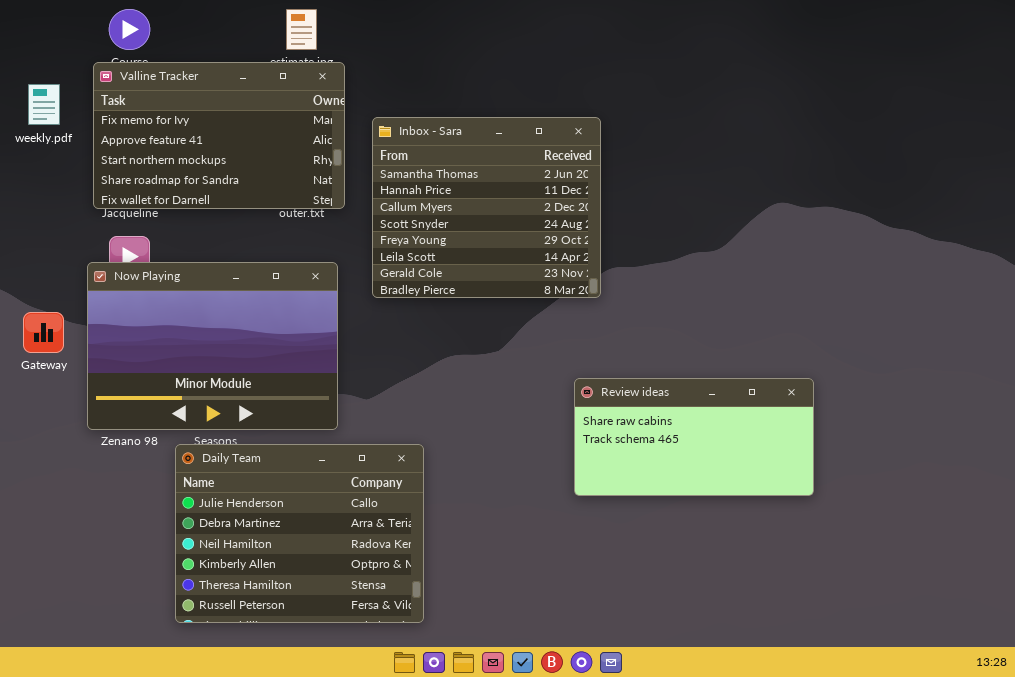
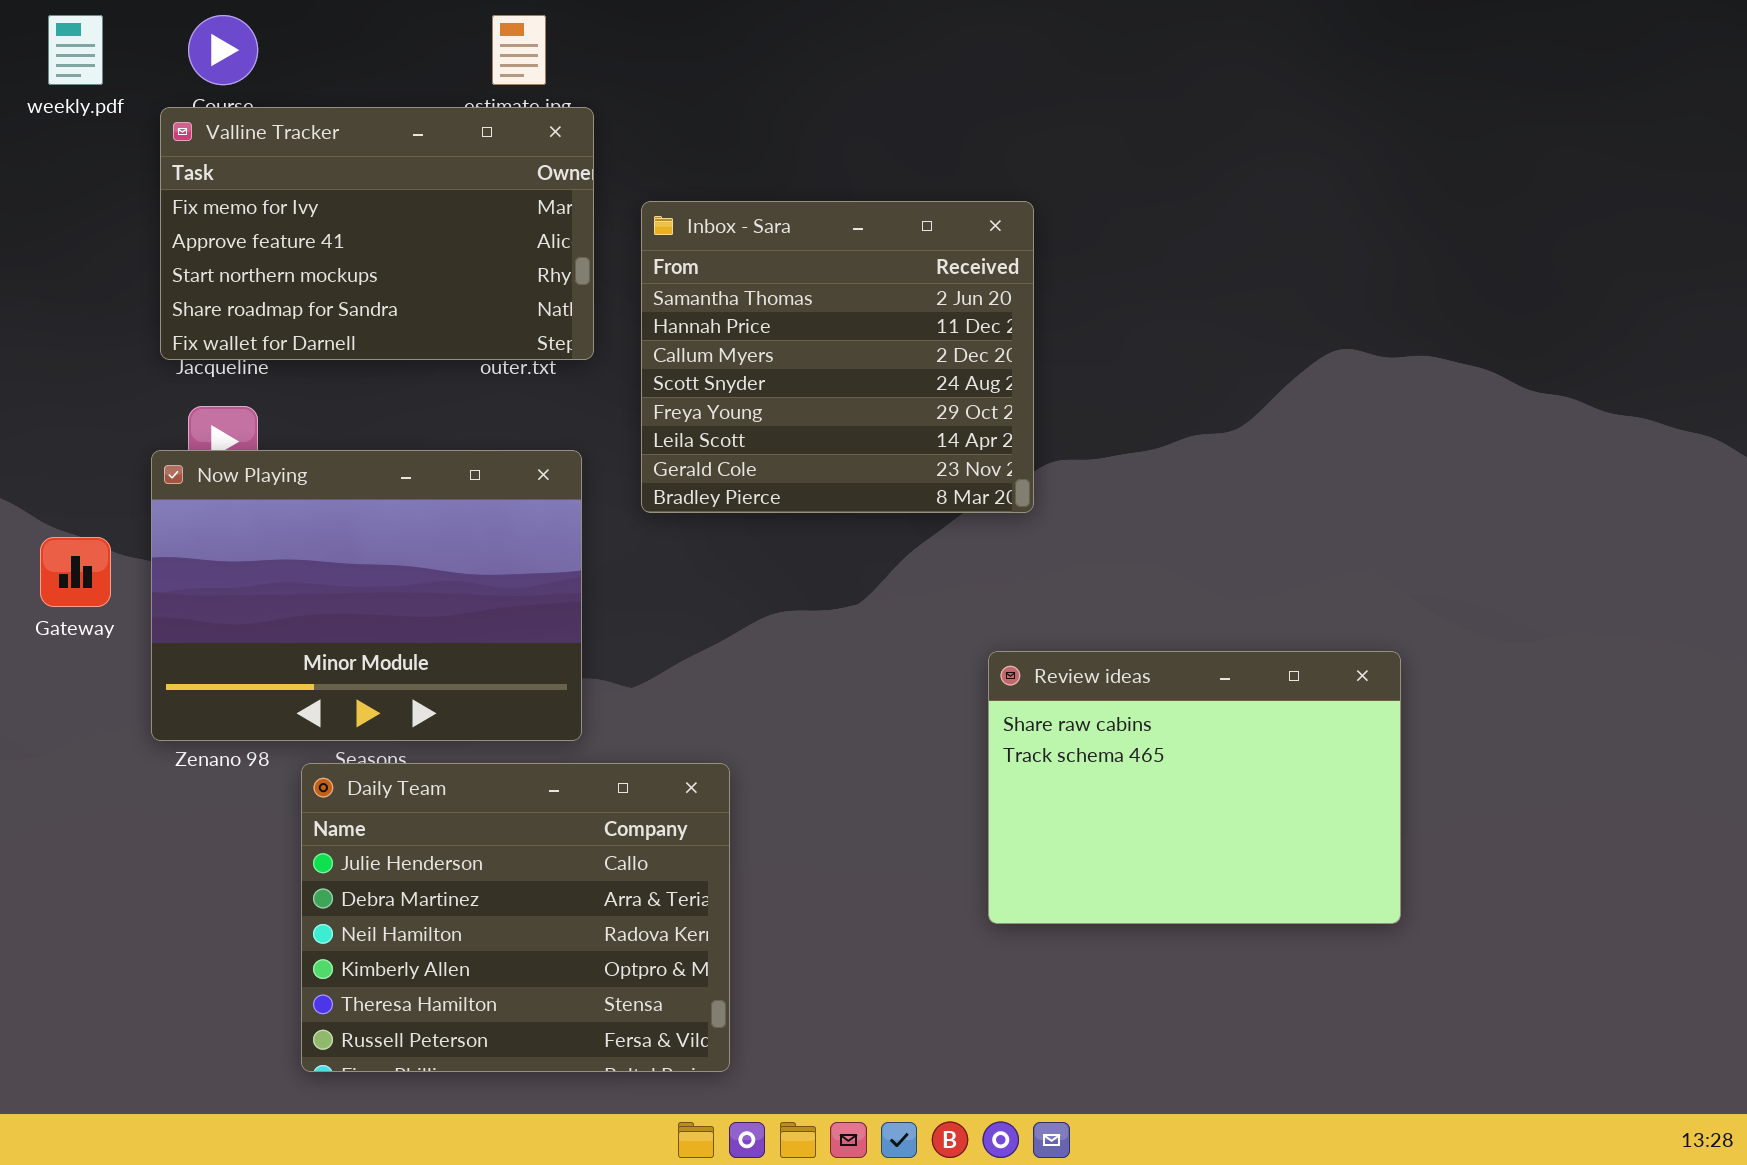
weekly.pdf: [28,84,60,125] -> [48,15,103,85], moved
Review ideas: [574,378,814,496] -> [988,651,1401,924], resized

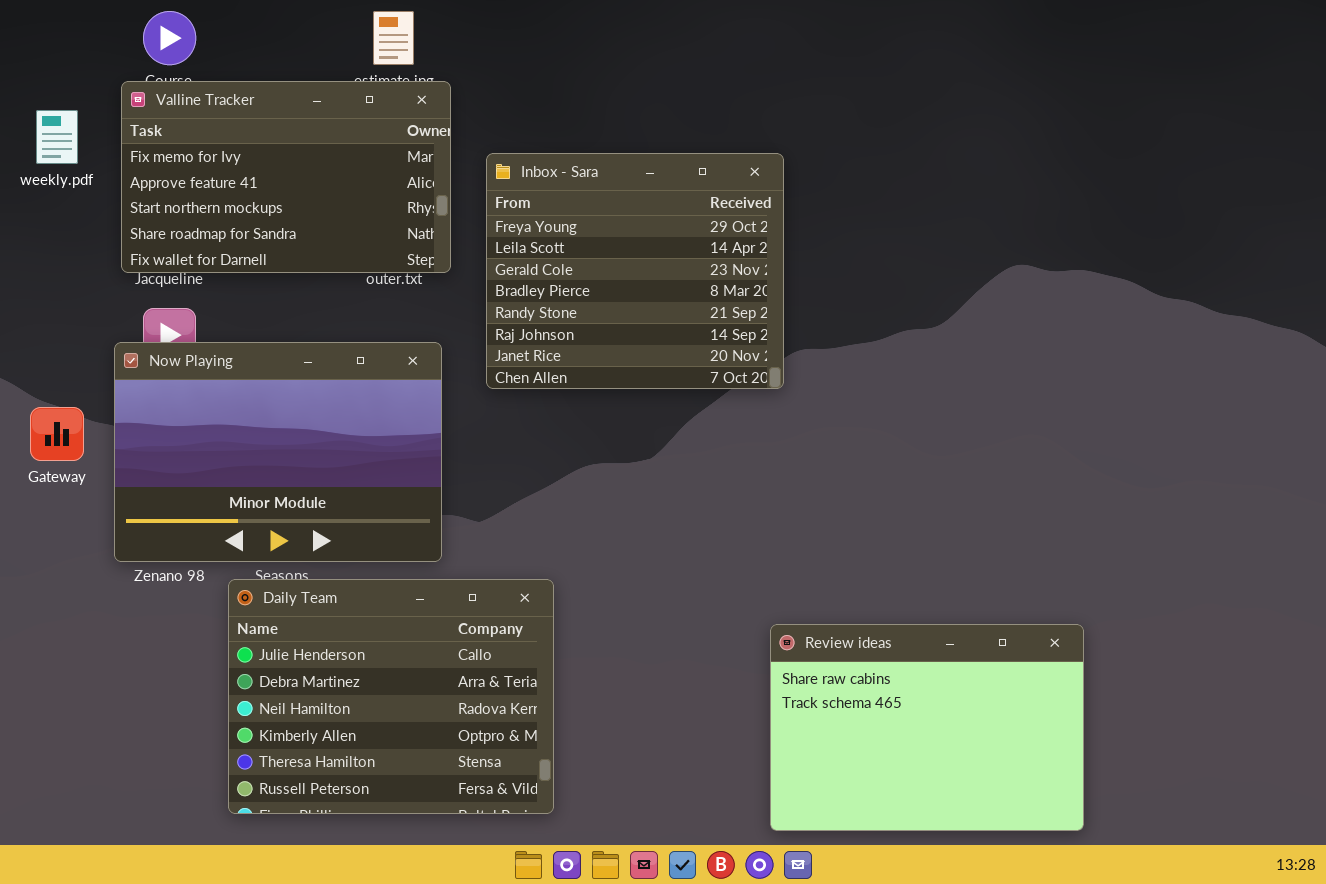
weekly.pdf: [48,15,103,85] -> [36,110,78,164], moved
Inbox - Sara: [641,201,1034,513] -> [486,153,784,389], scrolled down 4 rows
Review ideas: [988,651,1401,924] -> [770,624,1084,831], moved

